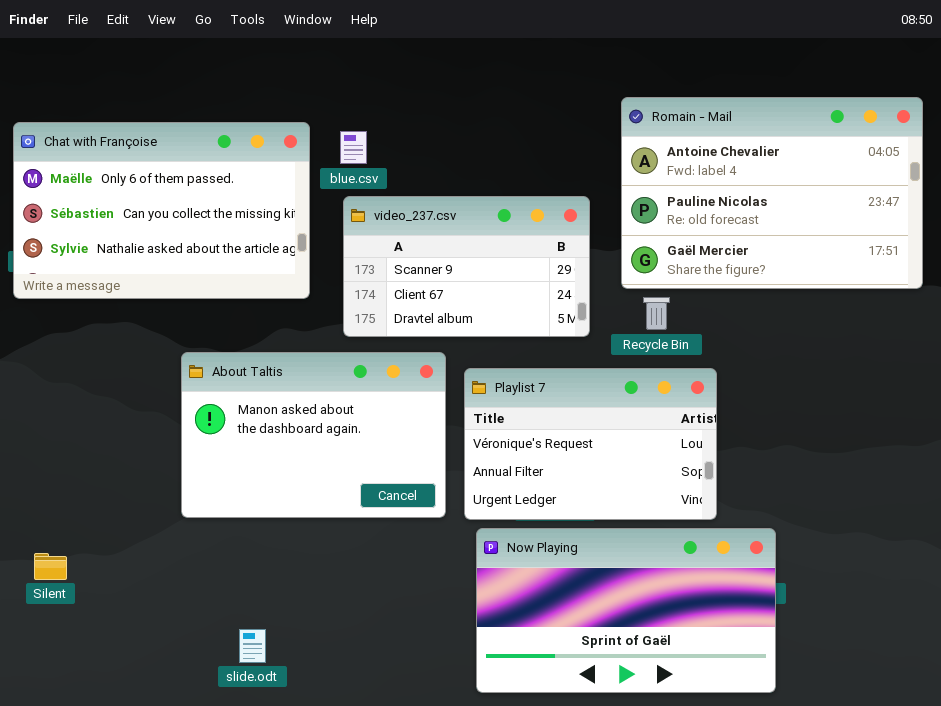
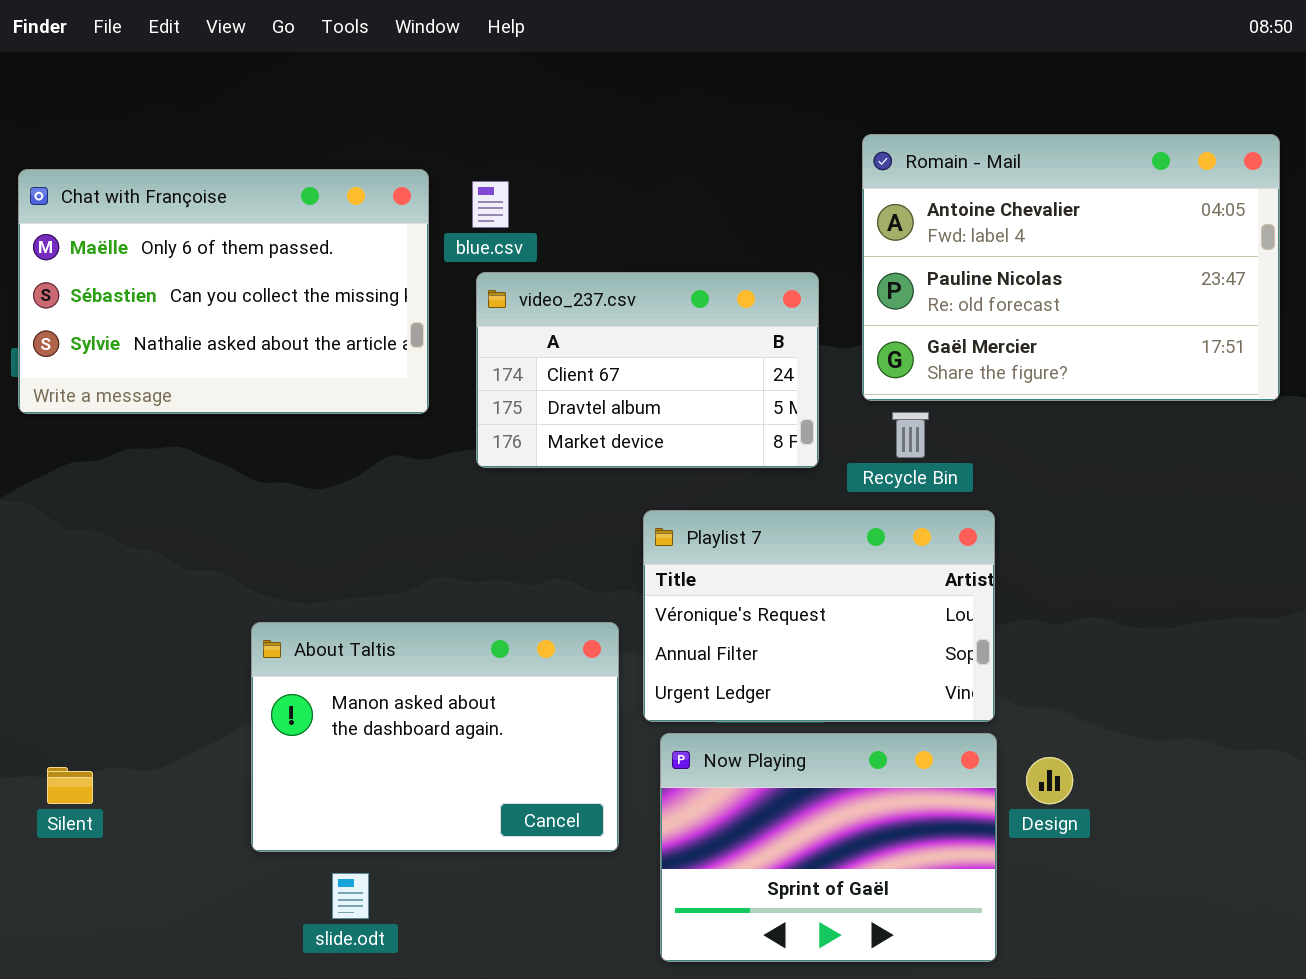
video_237.csv: [343,196,590,337] -> [476,272,819,468], scrolled down 1 row
About Taltis: [181,352,446,518] -> [251,622,619,852], moved
Now Playing: [476,528,776,693] -> [660,733,997,962], resized

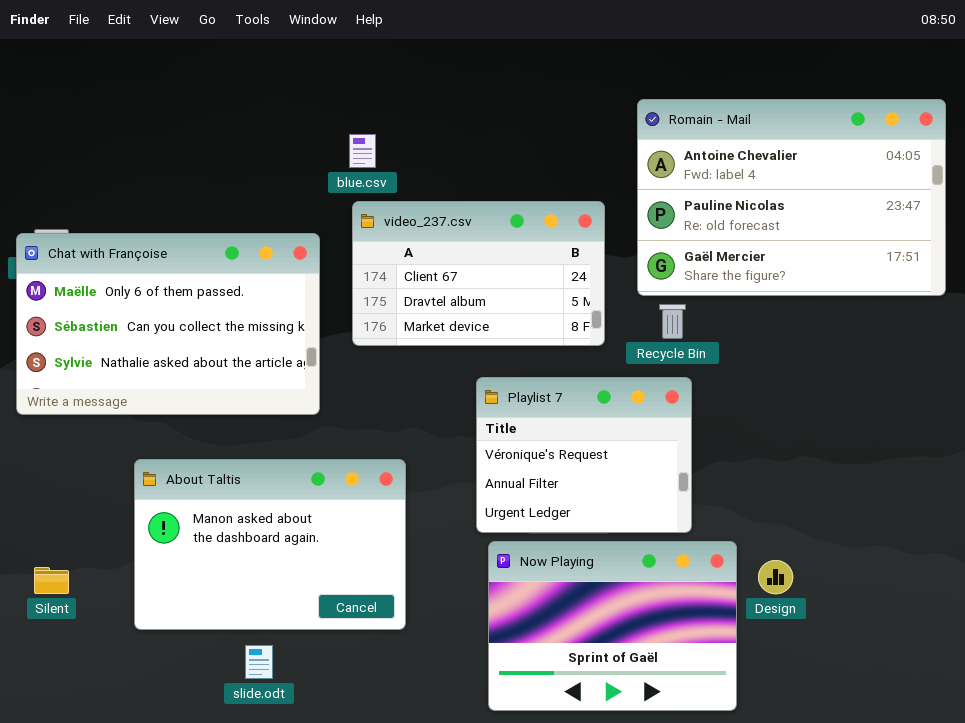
Chat with Françoise: [18,169,429,414] -> [16,233,320,415], moved
Playlist 7: [643,510,995,722] -> [476,377,692,533], resized
About Taltis: [251,622,619,852] -> [134,459,406,630], moved

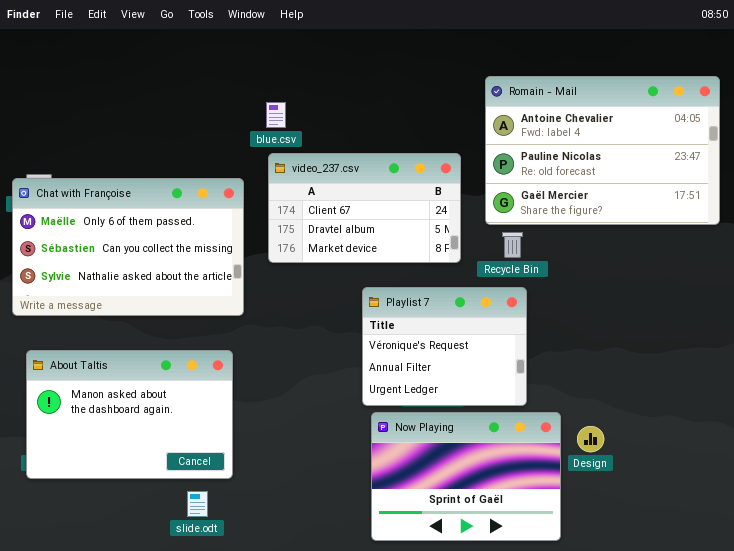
About Taltis: [134,459,406,630] -> [26,350,233,479], moved

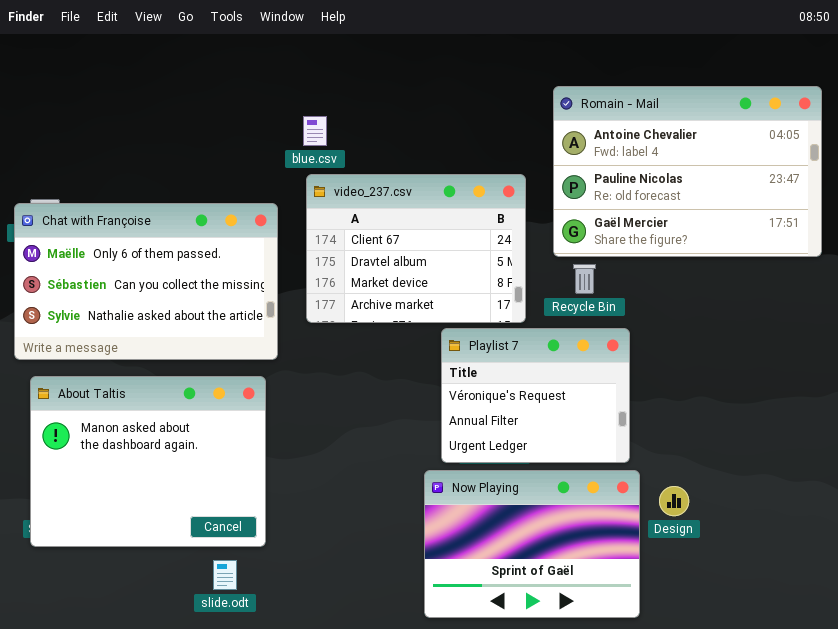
video_237.csv: [268,153,461,263] -> [306,174,526,323], resized
Playlist 7: [362,287,527,406] -> [441,328,630,463], moved
About Taltis: [26,350,233,479] -> [30,376,266,547], resized

